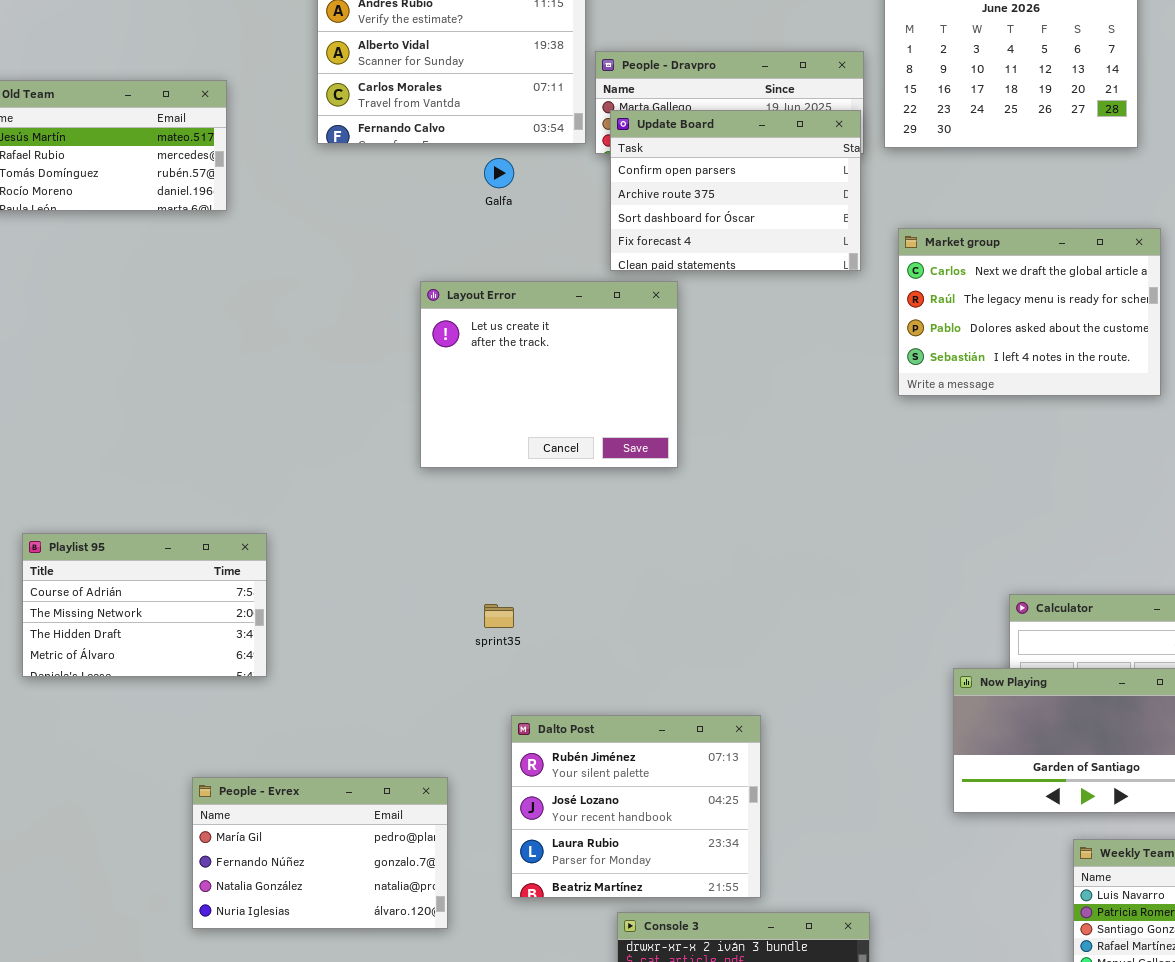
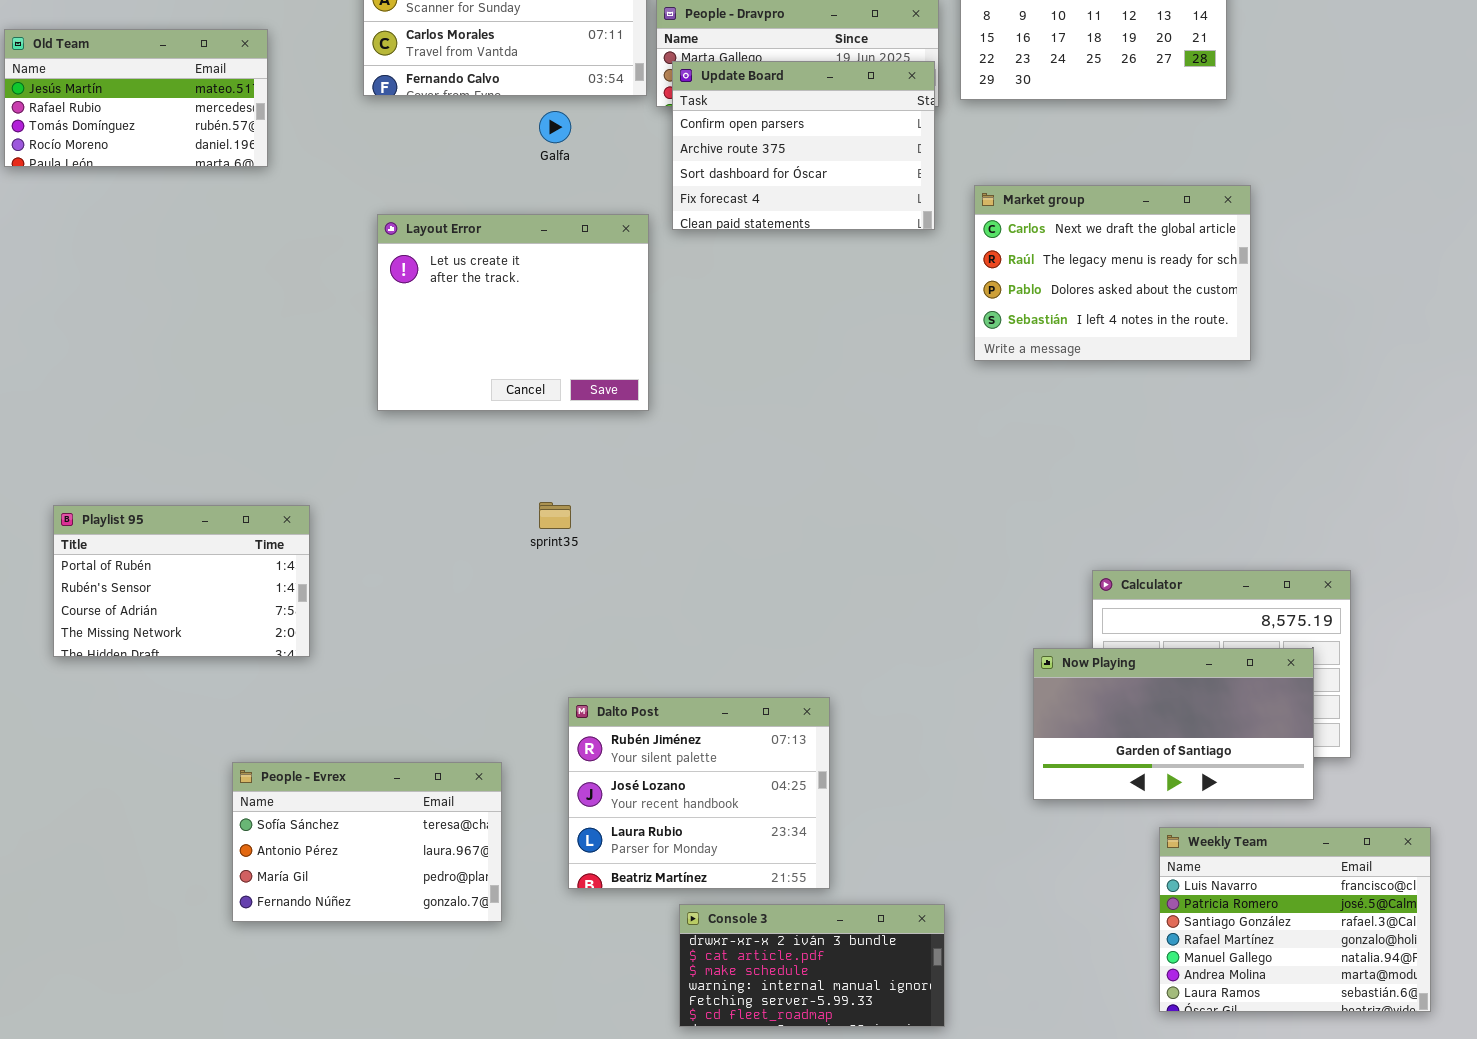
Layout Error: [420,281,678,468] -> [377,214,649,411], moved
Playlist 95: [22,533,267,677] -> [53,505,310,657], scrolled up 2 rows
sprint35: [484,604,514,628] -> [539,502,571,529], moved
People - Evrex: [192,777,448,929] -> [232,762,502,922], scrolled up 2 rows

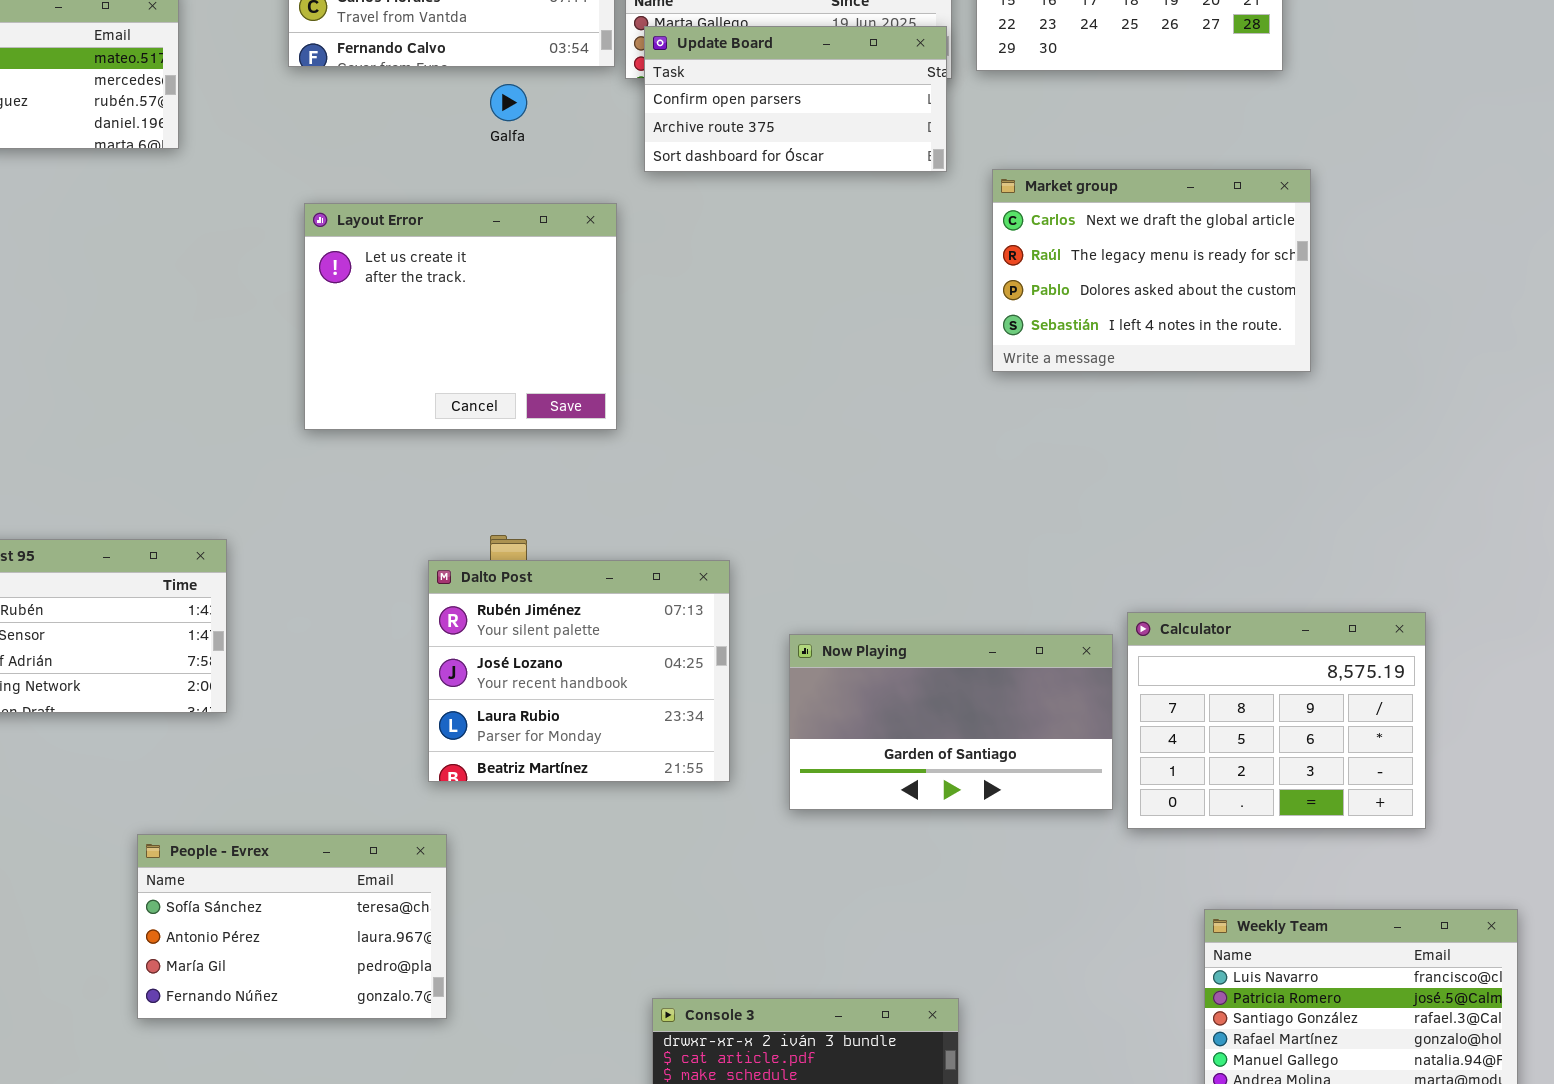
Update Board: [672,61,935,230] -> [644,26,947,172], resized
Now Playing: [1033,648,1314,800] -> [789,634,1113,810], moved
Dalto Post: [568,697,830,889] -> [428,560,730,782], moved

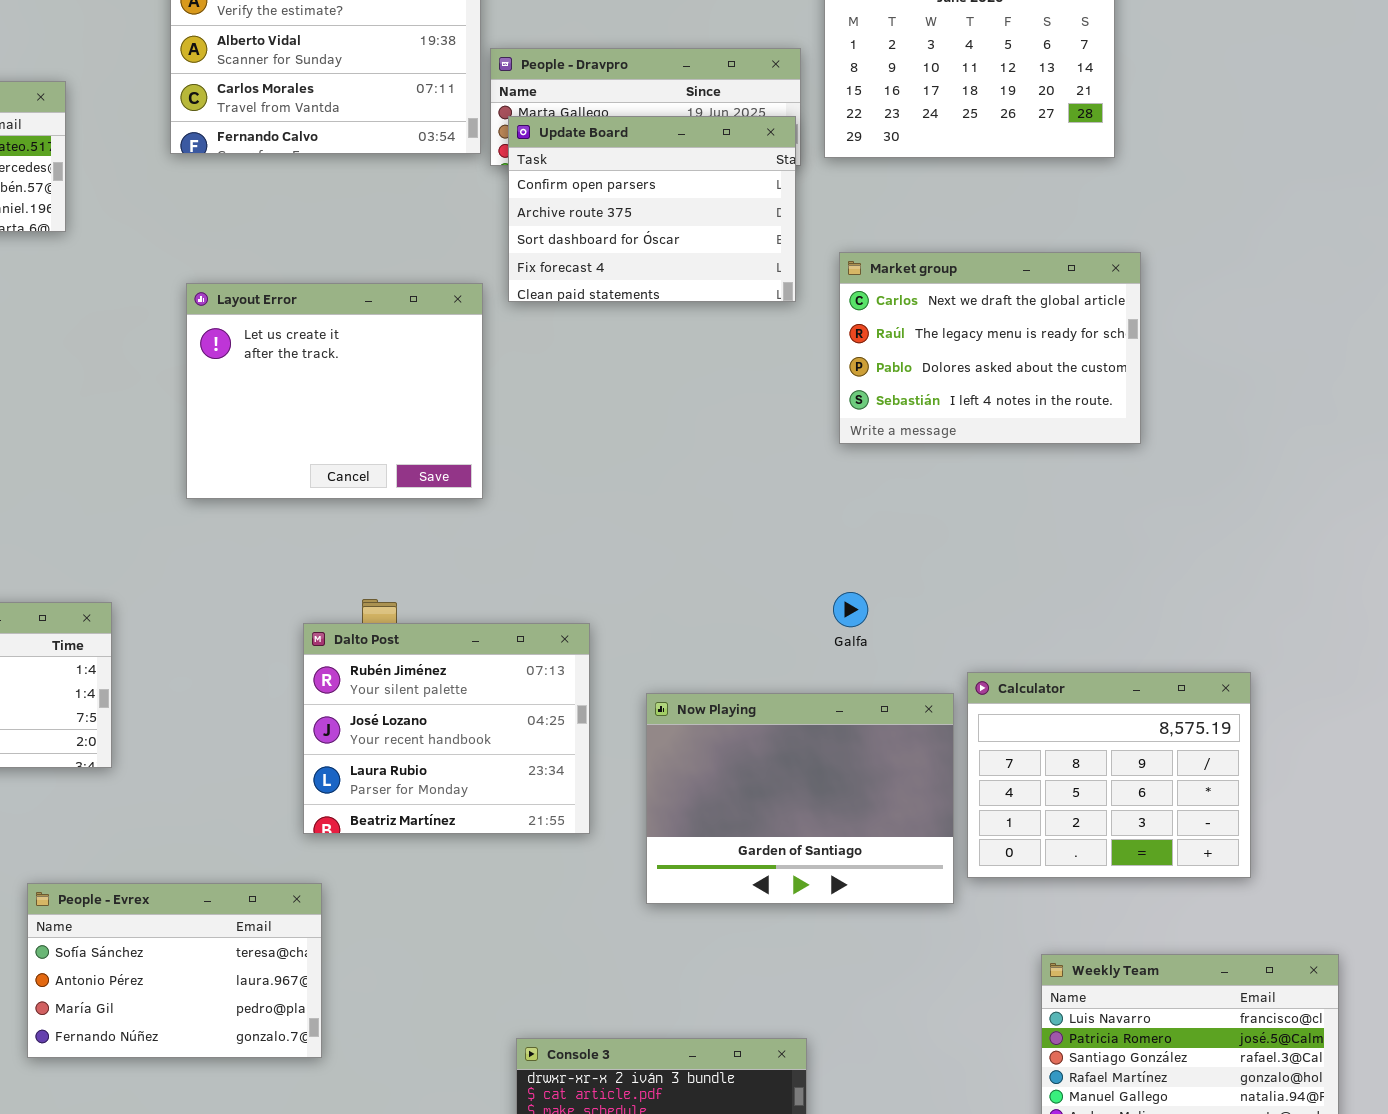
Update Board: [644,26,947,172] -> [508,116,796,302], resized
Galfa: [490,84,527,121] -> [833,592,868,627], moved
Now Playing: [789,634,1113,810] -> [646,693,954,904], resized

